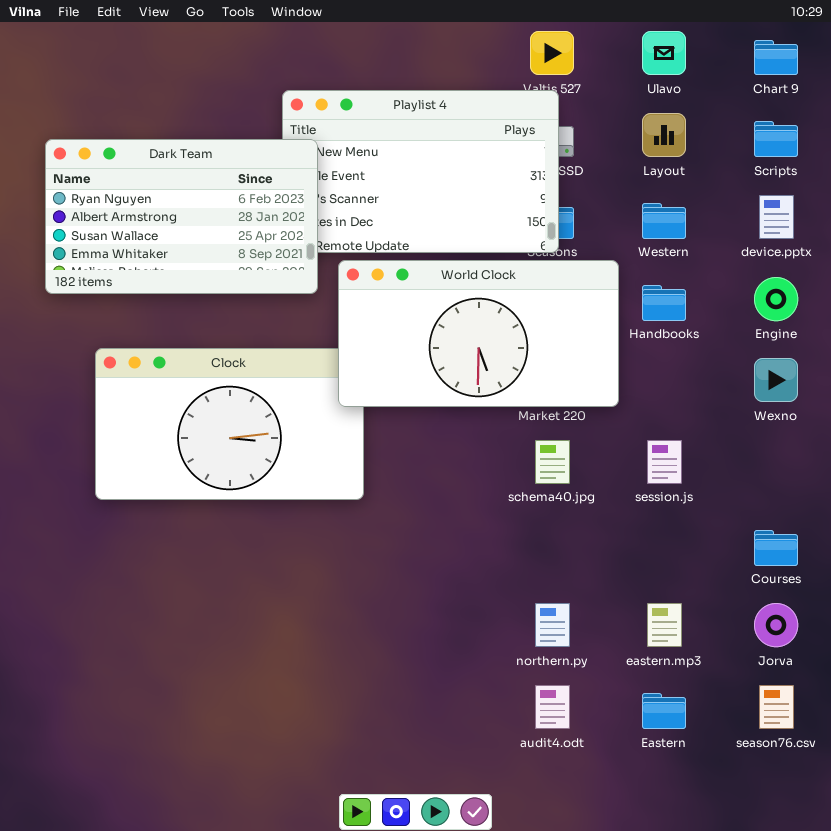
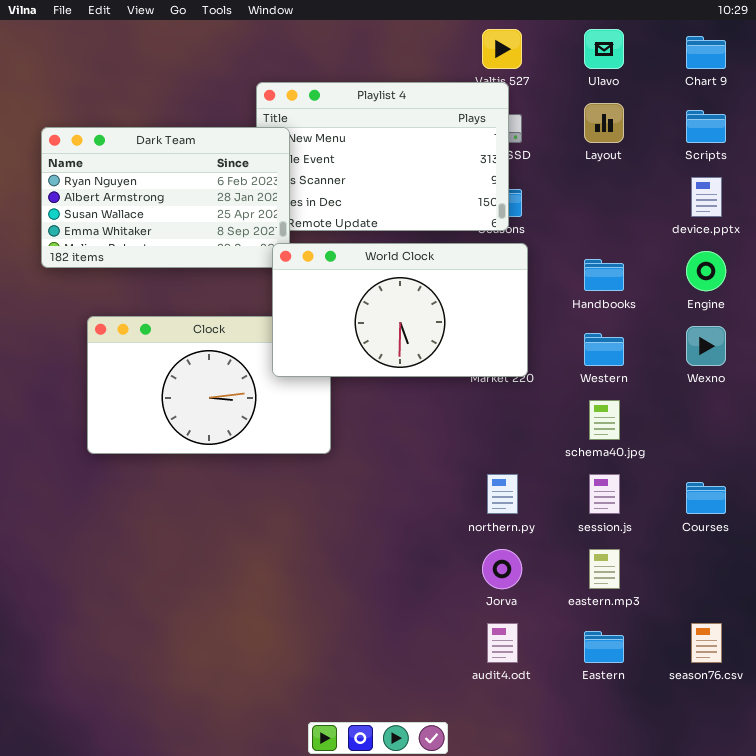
Western: [642,203,686,239] -> [584,333,624,366], moved
World Clock: [338,260,619,407] -> [272,243,528,377], moved
schema40.jpg: [535,440,570,484] -> [589,400,620,440], moved
session.js: [647,440,682,484] -> [589,474,620,514], moved
northern.py: [535,603,570,647] -> [487,474,518,514], moved
Jorva: [754,603,798,647] -> [482,549,522,589], moved

